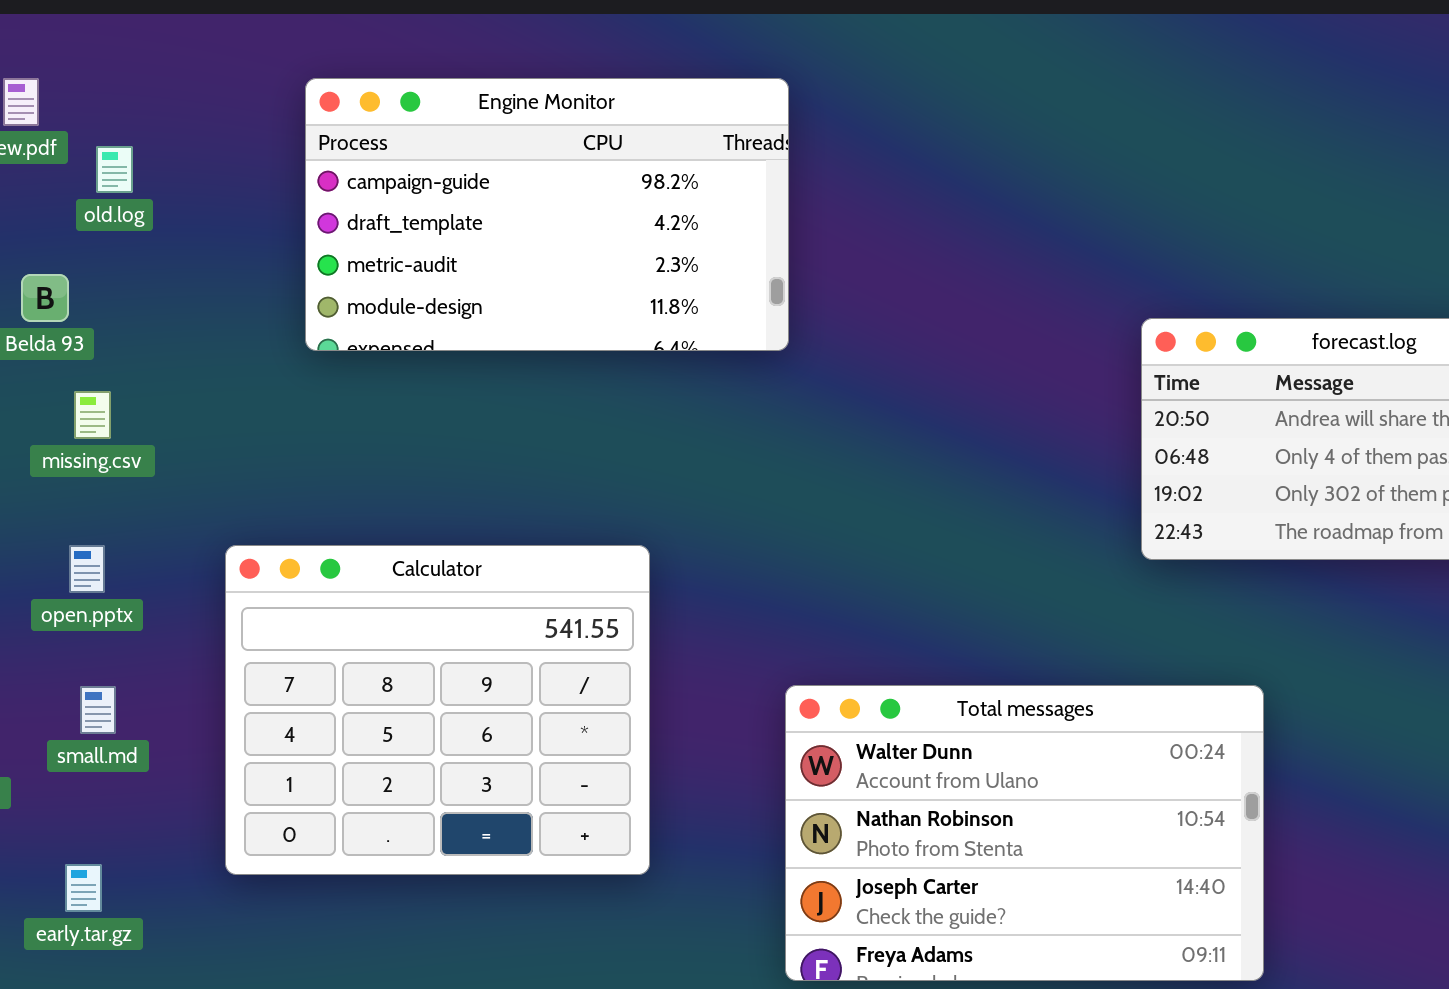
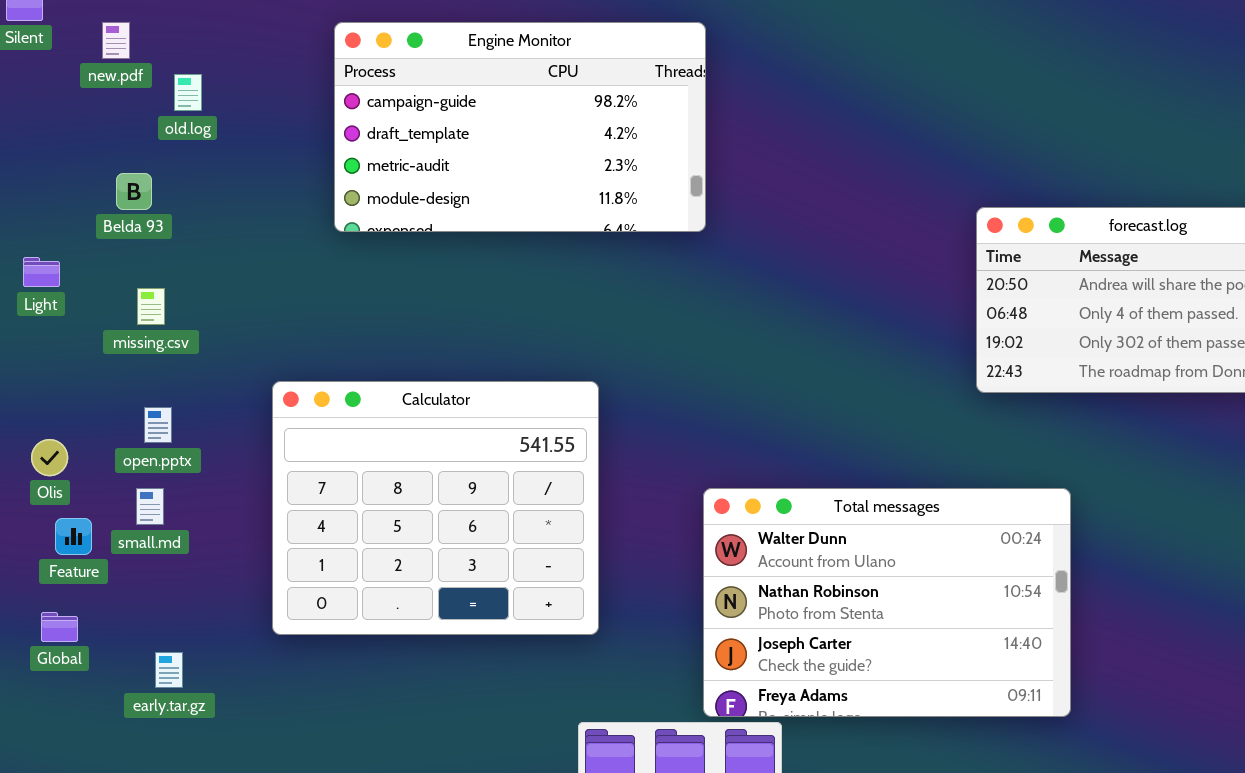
missing.csv: [74,391,111,439] -> [137,288,165,325], moved
open.pptx: [69,545,105,593] -> [144,407,172,443], moved
small.md: [80,686,116,734] -> [136,488,164,525], moved
early.tar.gz: [65,864,102,912] -> [155,652,183,688], moved

